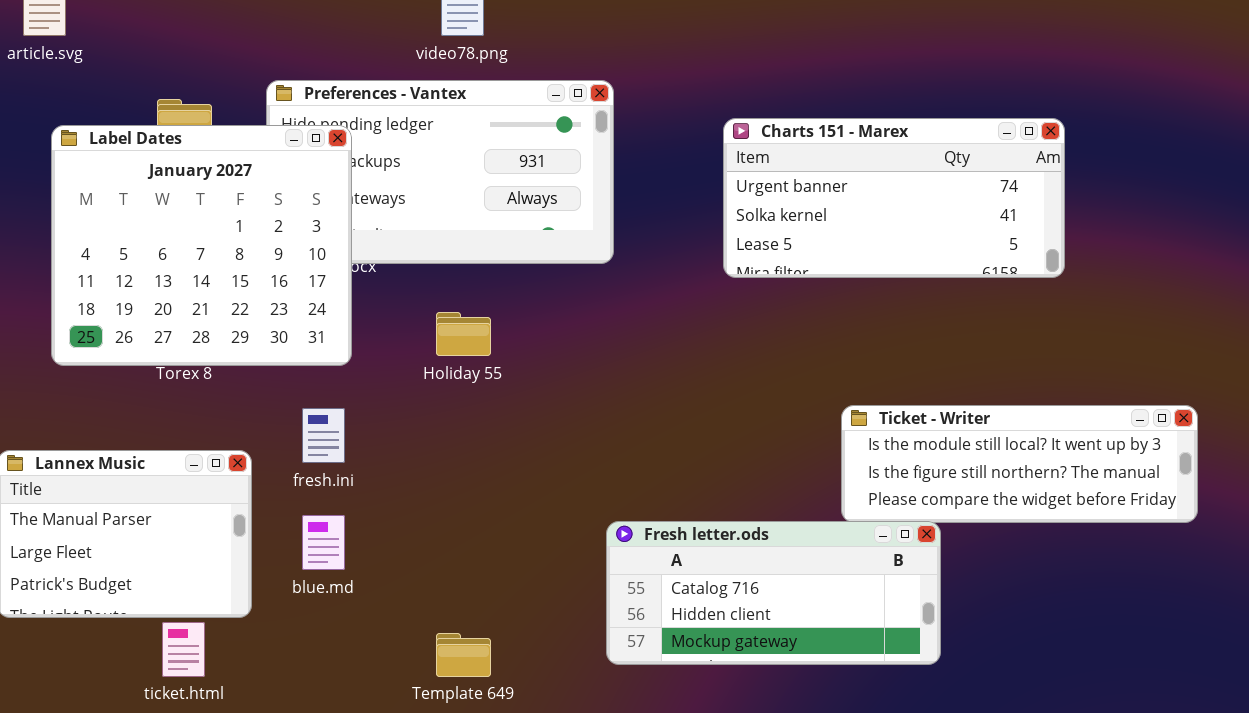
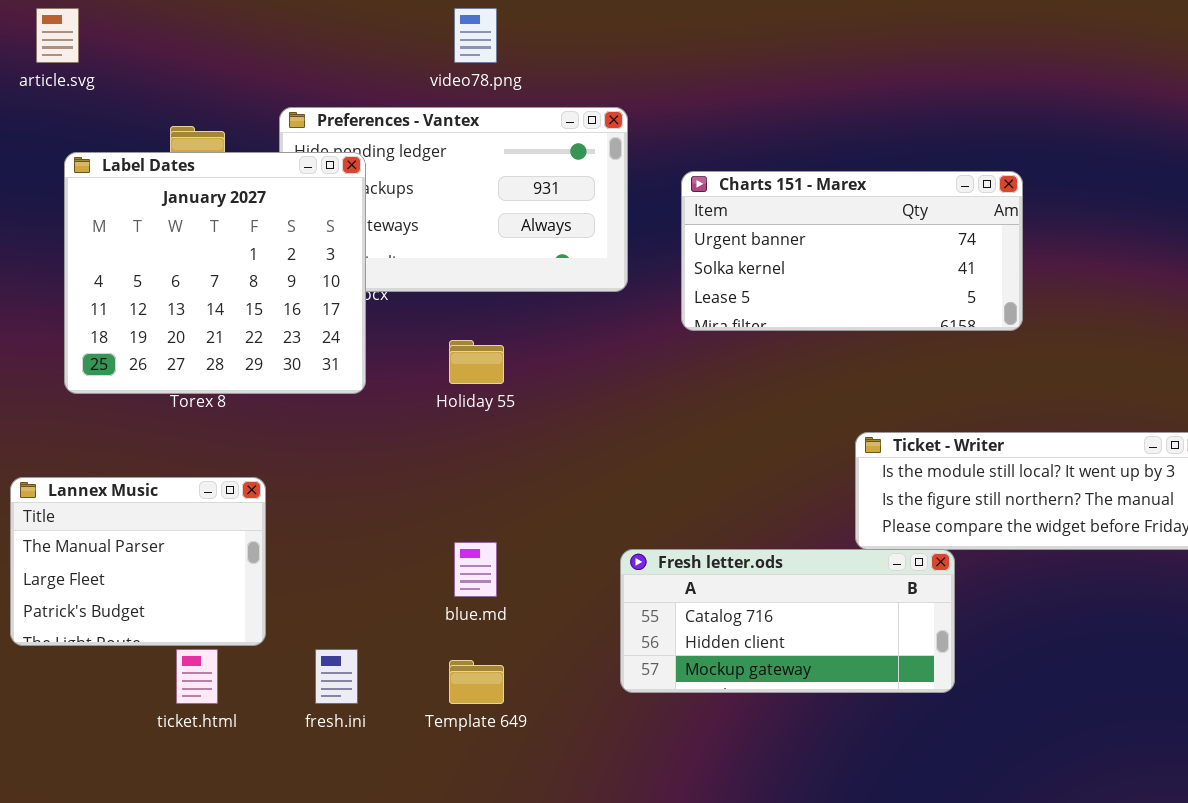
Charts 151 - Marex: [723,118,1065,278] -> [681,171,1023,331], moved
fresh.ini: [302,408,345,463] -> [315,649,358,704], moved
blue.md: [302,515,345,570] -> [454,542,497,597], moved

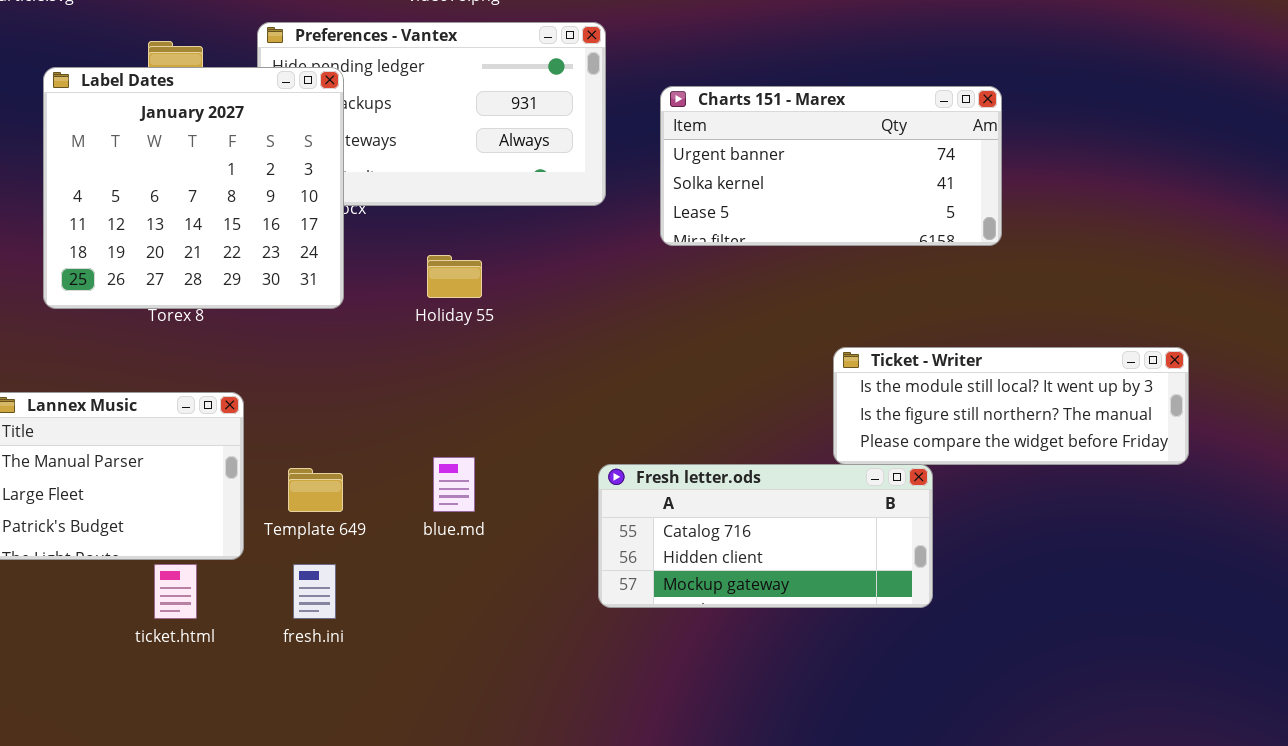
Template 649: [449,660,504,704] -> [288,468,343,512], moved

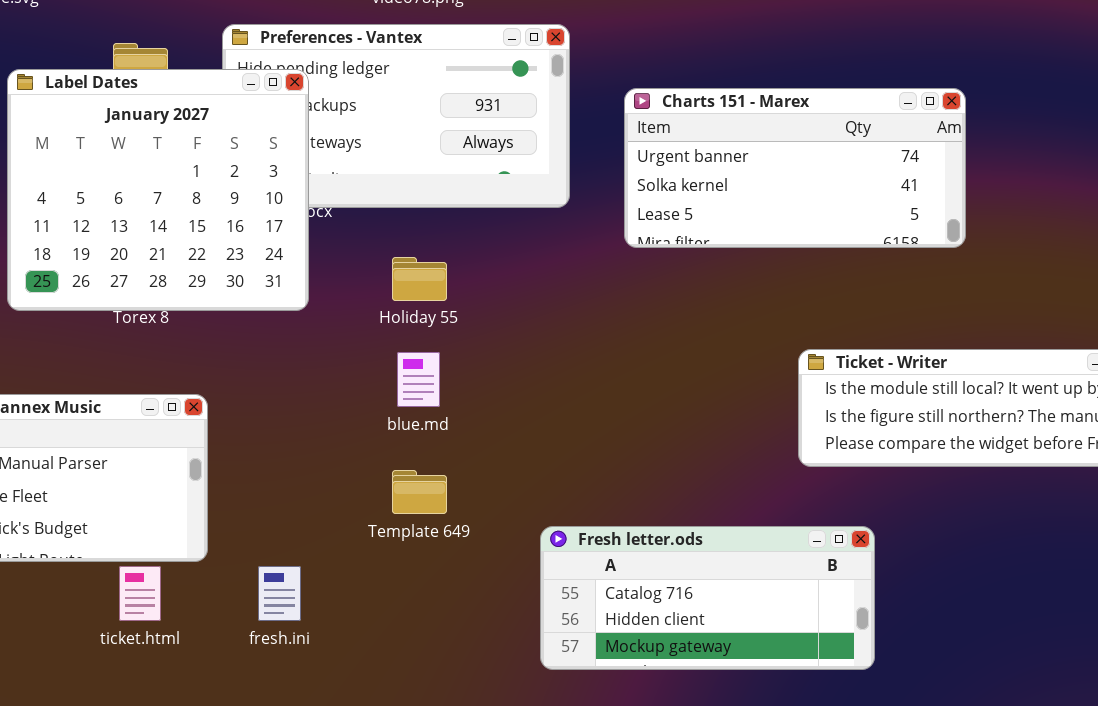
blue.md: [433,457,475,512] -> [397,352,440,407], moved
Fresh letter.ods: [598,464,933,608] -> [540,526,875,670], moved
Template 649: [288,468,343,512] -> [392,470,447,514], moved

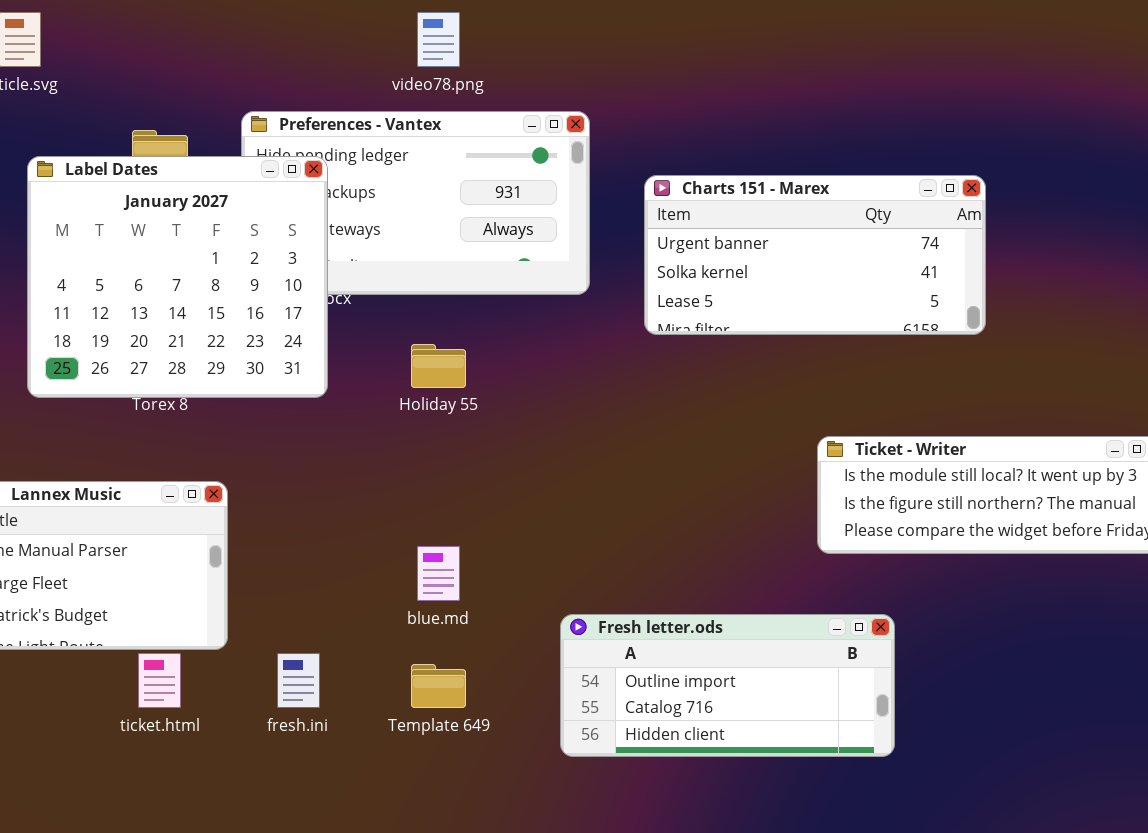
blue.md: [397,352,440,407] -> [417,546,460,601], moved
Template 649: [392,470,447,514] -> [411,664,466,708], moved
Fresh letter.ods: [540,526,875,670] -> [560,614,895,757], scrolled up 1 row

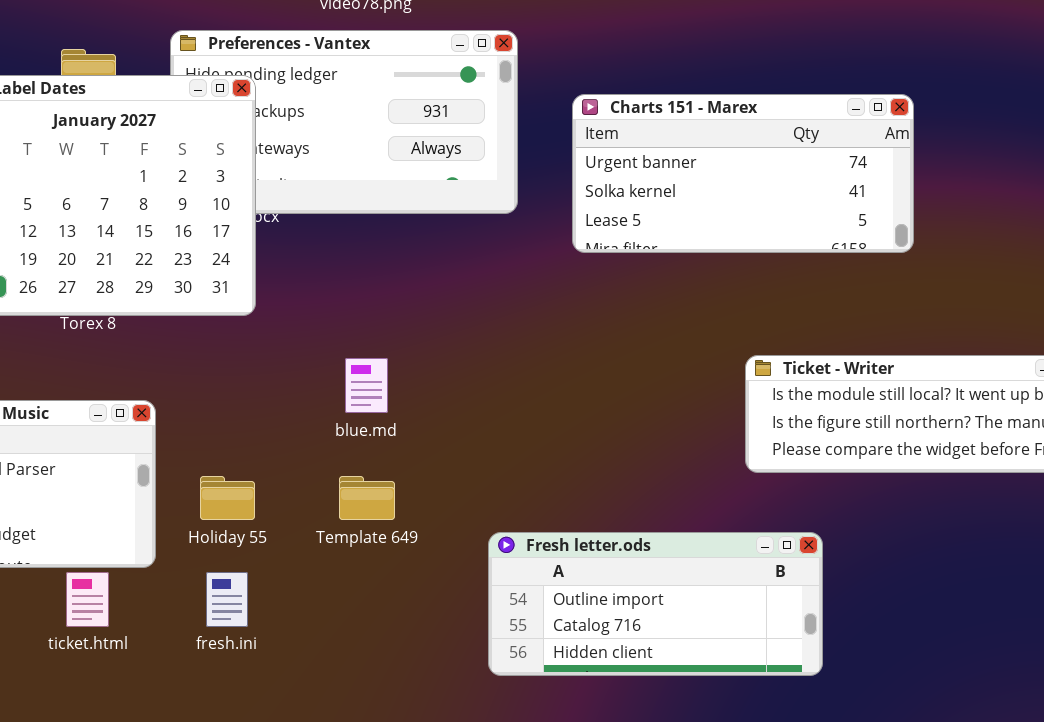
Holiday 55: [411,344,466,388] -> [200,476,255,520], moved
blue.md: [417,546,460,601] -> [345,358,388,413], moved
Template 649: [411,664,466,708] -> [339,476,395,520], moved

